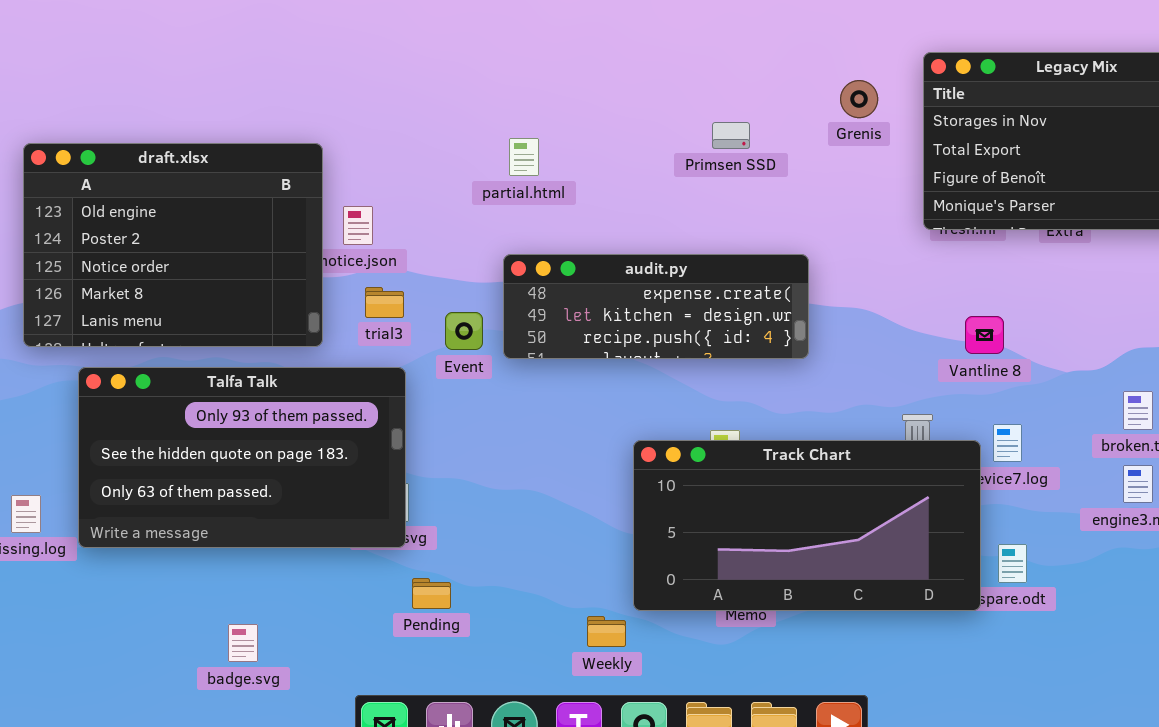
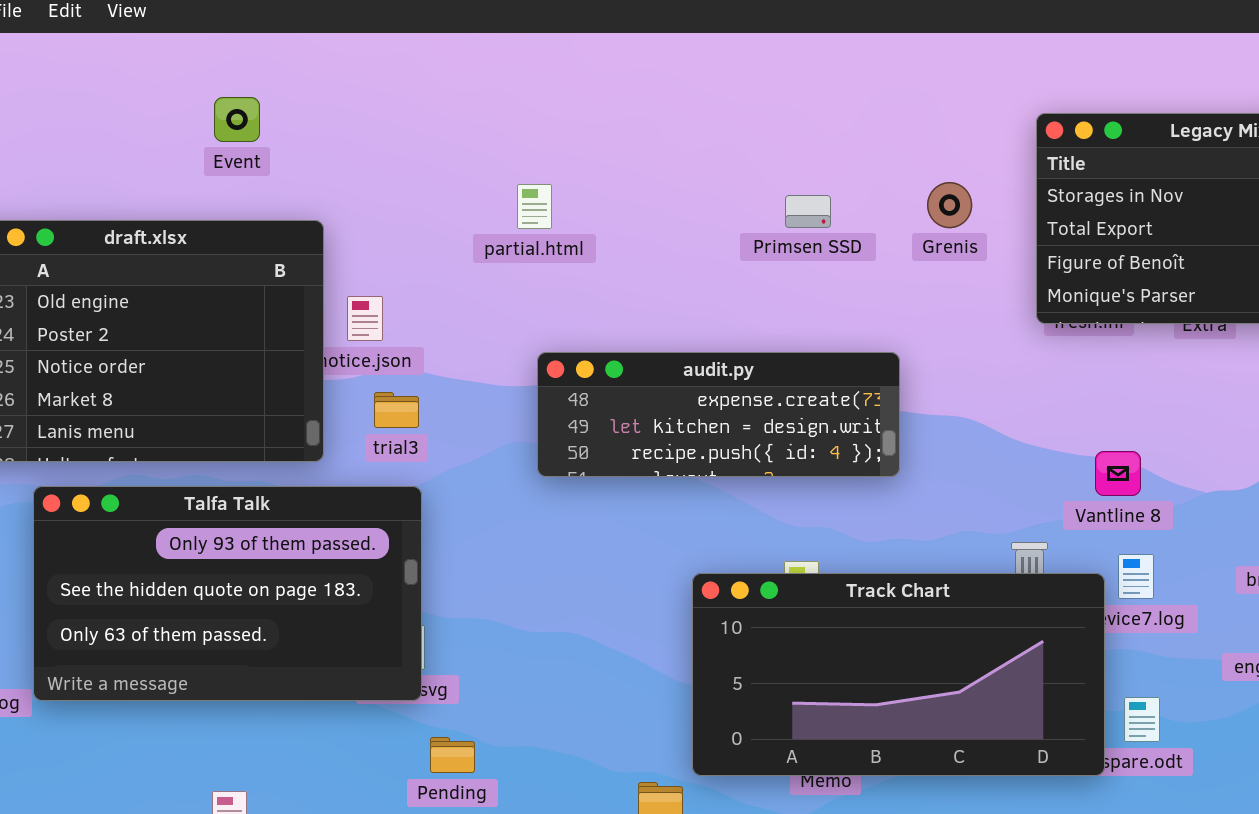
Grenis: [840,80,878,118] -> [927,182,972,228], moved
partial.html: [509,138,539,176] -> [517,184,552,229], moved
Event: [445,312,483,350] -> [214,97,260,142], moved
Vantline 8: [965,316,1004,354] -> [1095,451,1141,496], moved

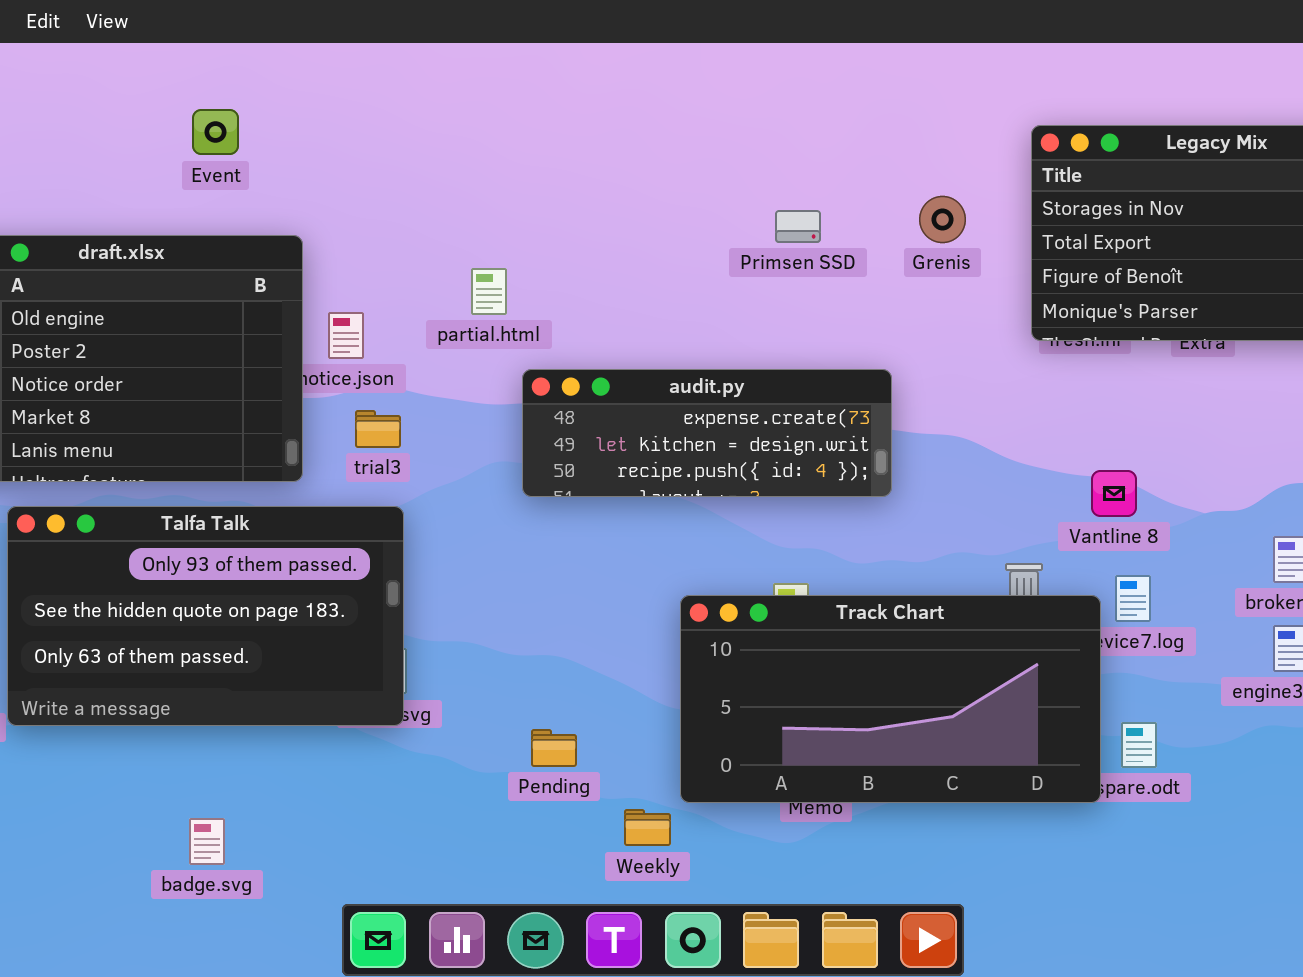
partial.html: [517,184,552,229] -> [471,268,507,315], moved
Pending: [430,737,475,773] -> [531,729,577,767], moved

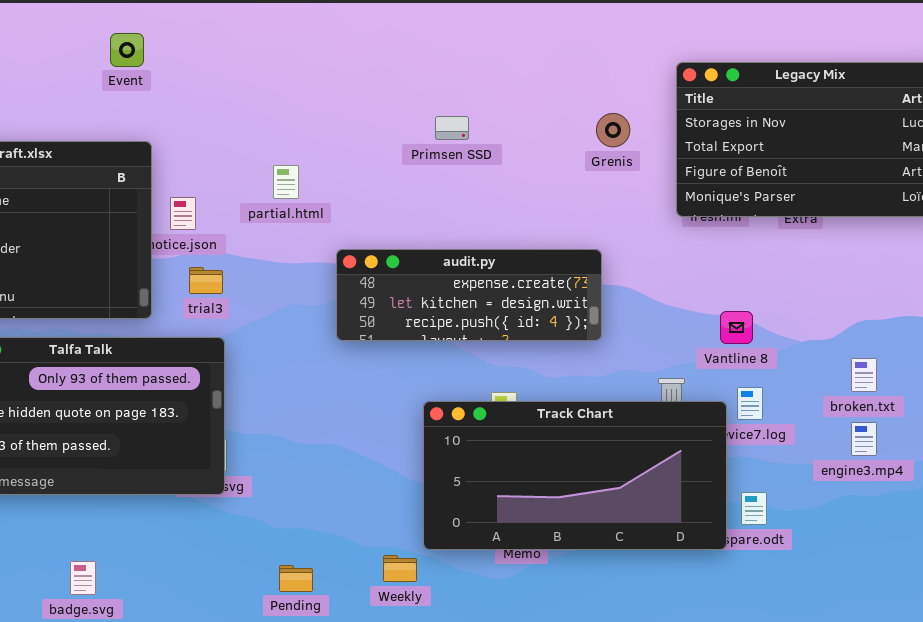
Event: [192,109,239,155] -> [110,33,144,67], moved
Primsen SSD: [775,210,821,243] -> [435,116,469,140], moved
audit.py: [522,369,892,497] -> [336,249,602,341], moved
Pending: [531,729,577,767] -> [279,565,313,592], moved

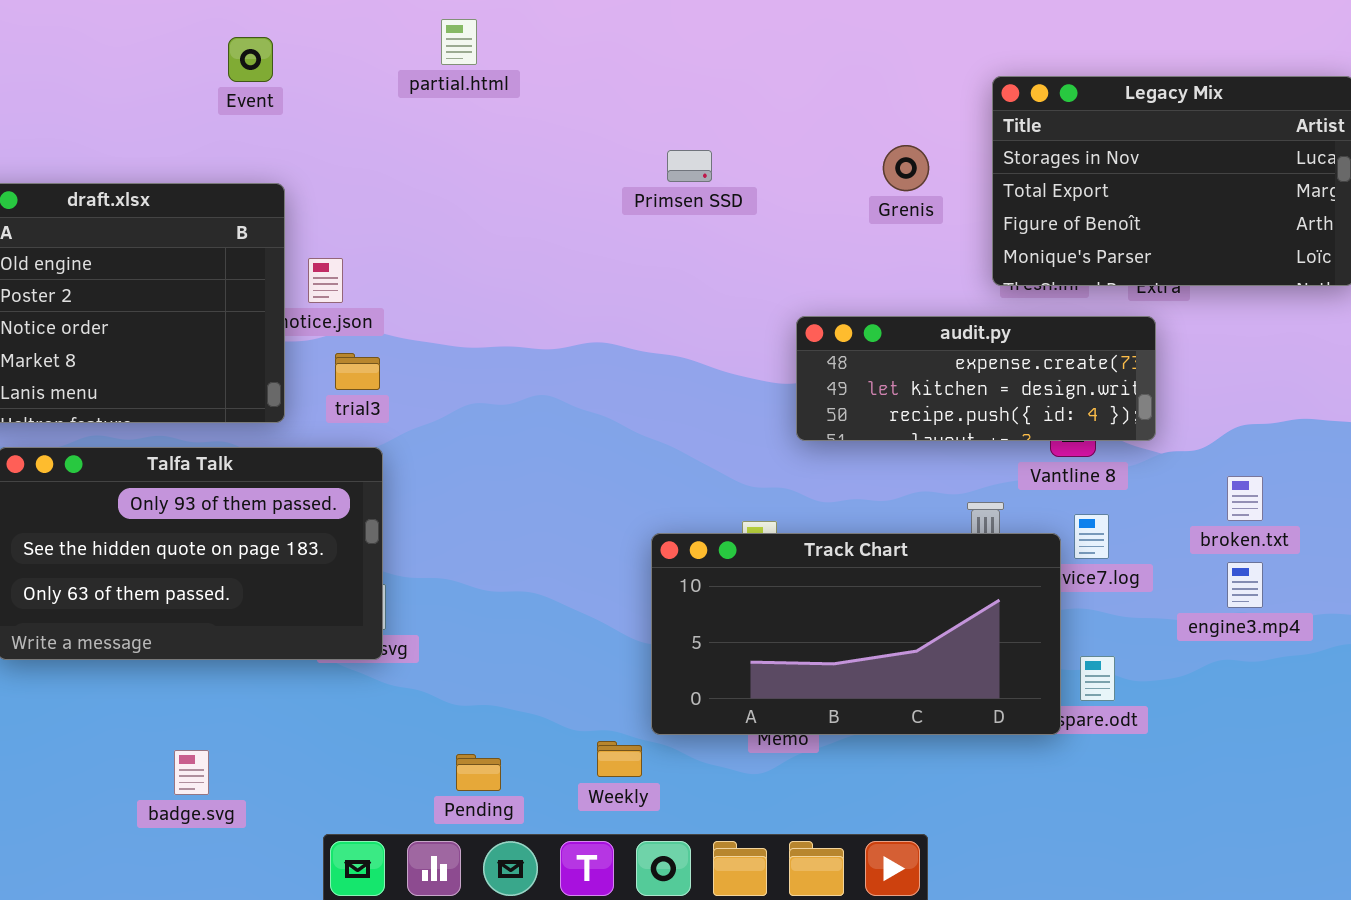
partial.html: [273,165,299,199] -> [441,19,477,65], moved
audit.py: [336,249,602,341] -> [796,316,1156,441], moved

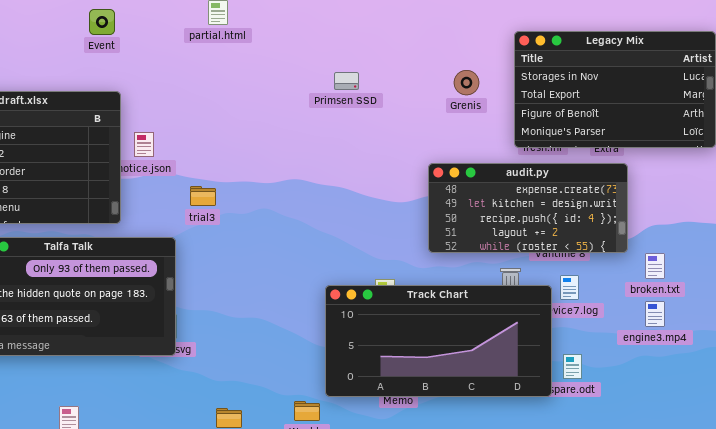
audit.py: [796,316,1156,441] -> [428,163,628,253], moved, resized
trial3: [335,353,380,390] -> [190,186,216,206], moved

